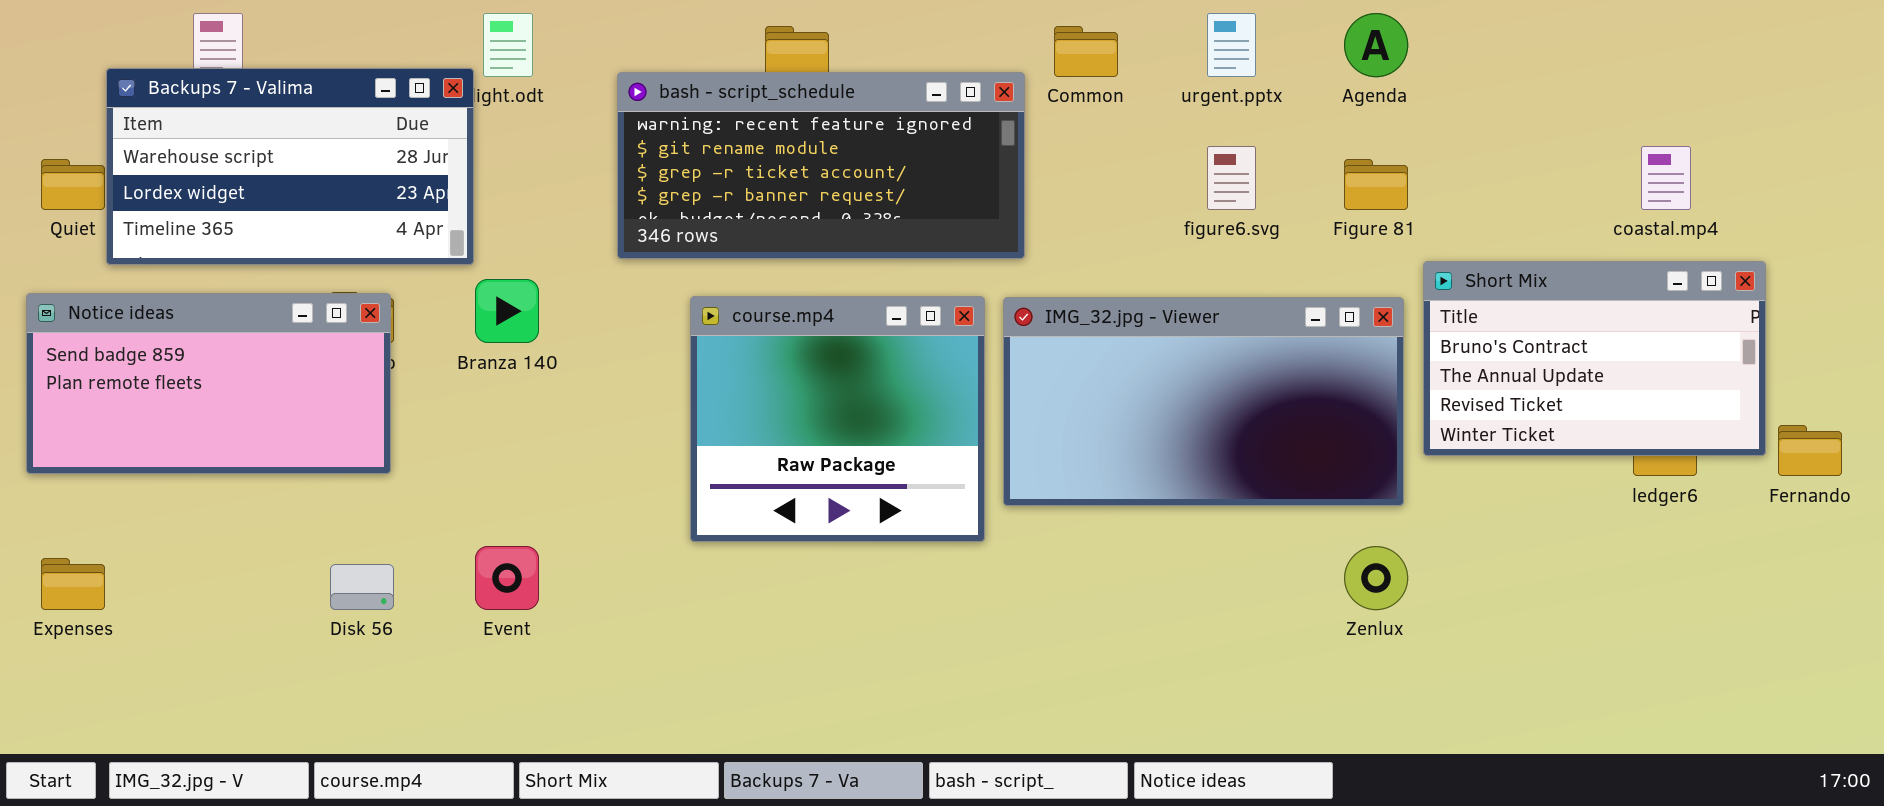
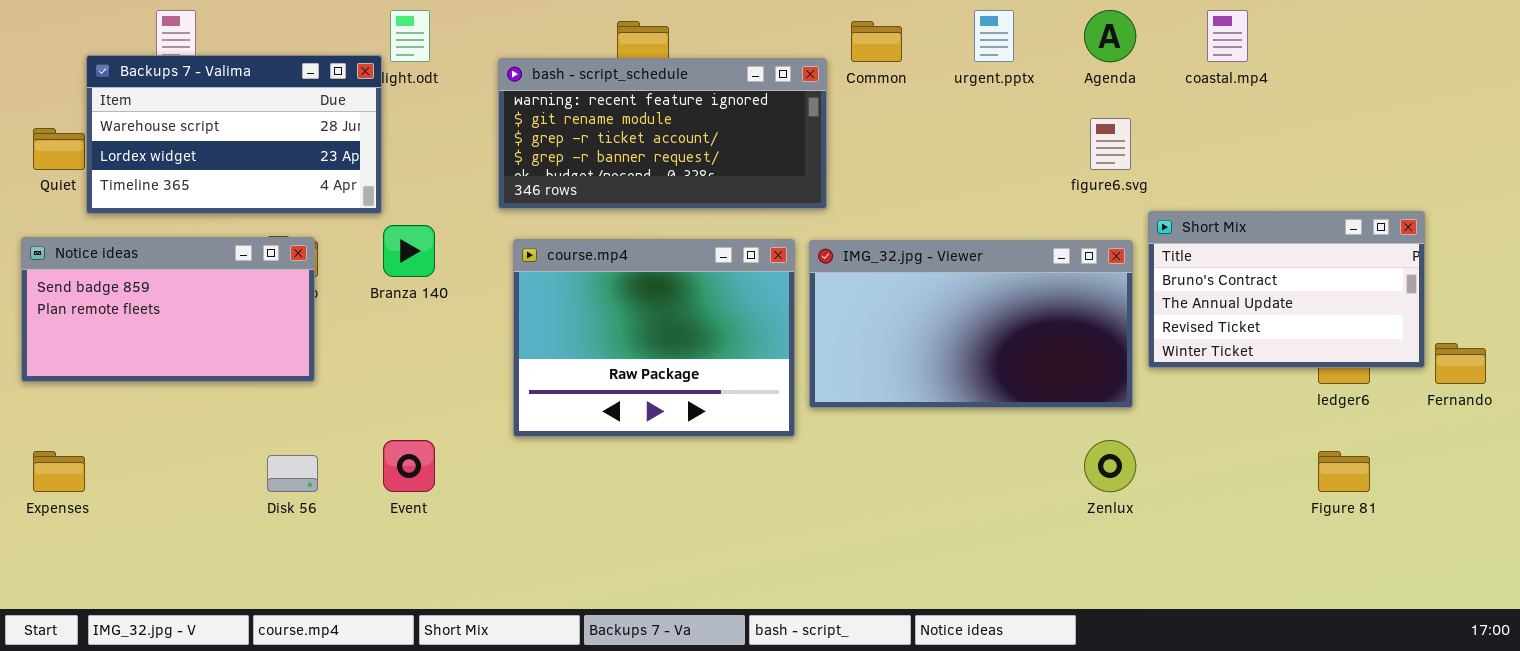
figure6.svg: [1207,146,1256,210] -> [1090,118,1131,170], moved
coastal.mp4: [1641,146,1691,210] -> [1207,10,1248,62], moved
Figure 81: [1344,159,1408,210] -> [1318,451,1370,492], moved
course.mp4: [690,296,985,542] -> [513,239,795,437], resized

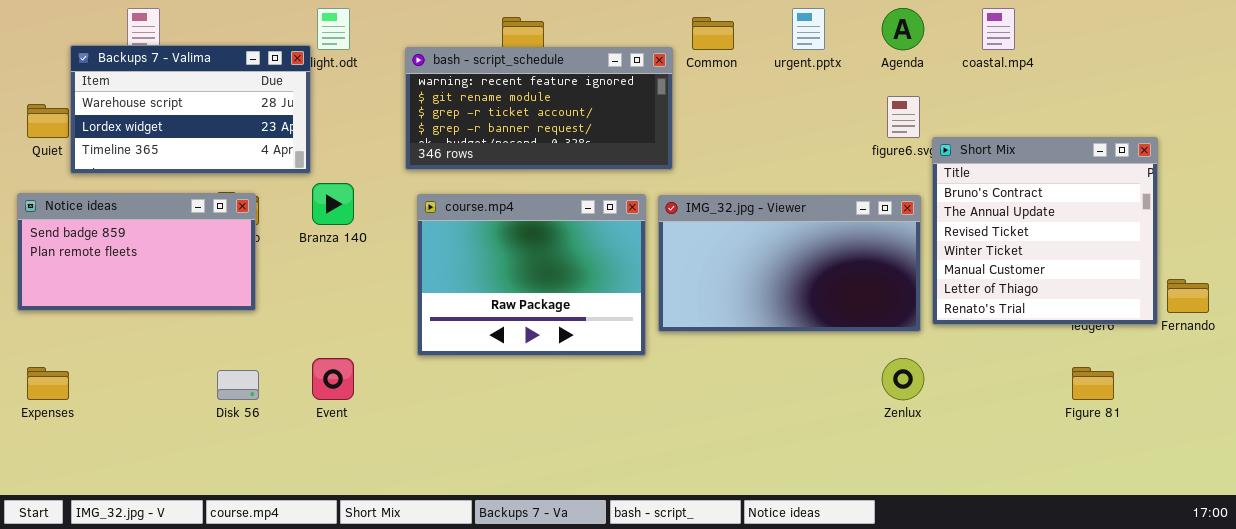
Short Mix: [1148,211,1425,368] -> [932,137,1158,325], moved, resized

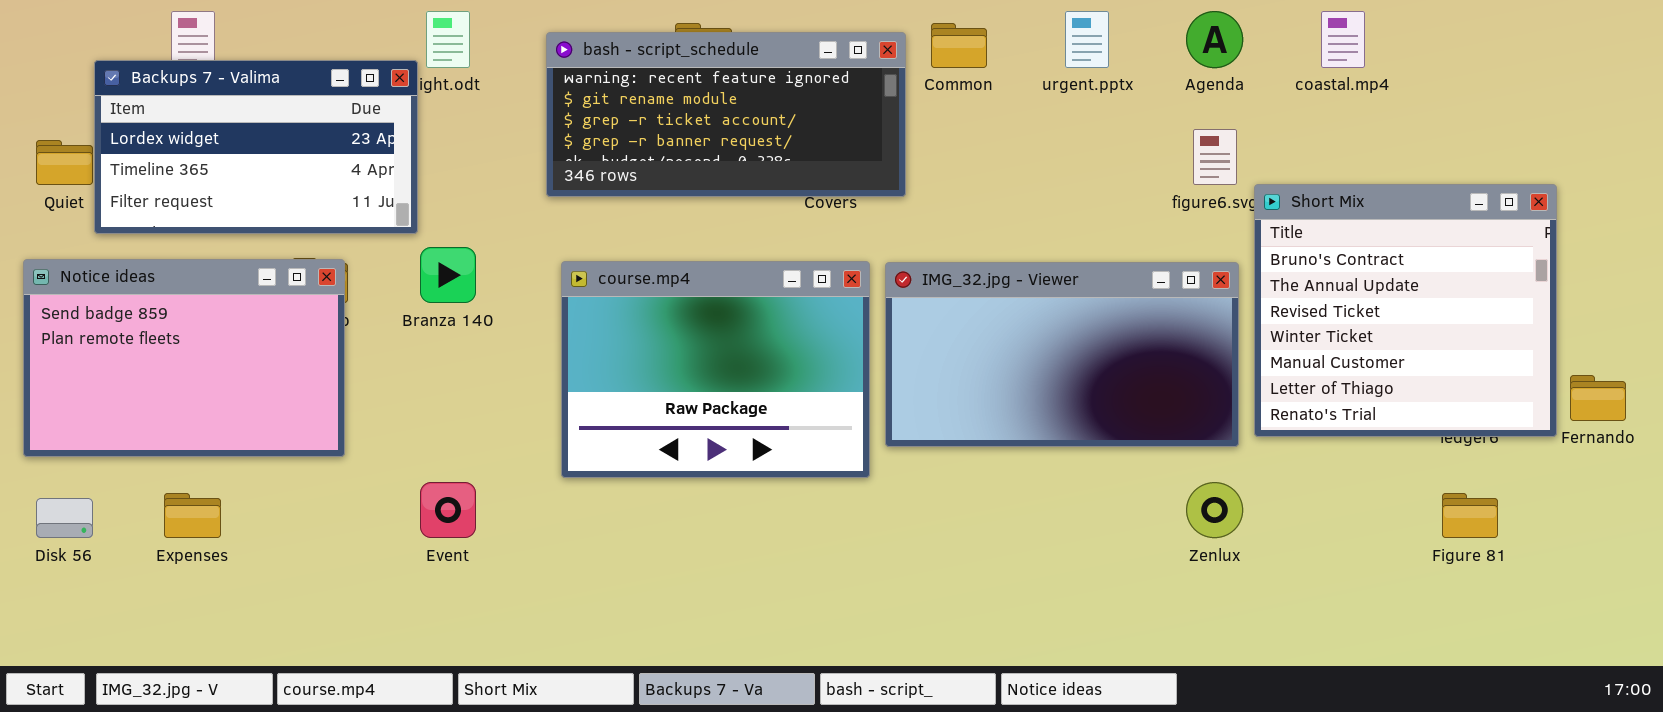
Backups 7 - Valima: [70,45,311,174] -> [94,60,418,234], scrolled down 1 row
bash - script_schedule: [405,47,673,170] -> [546,32,906,197], moved
Notice ideas: [17,193,256,311] -> [23,259,345,457], resized
Expenses: [27,367,69,400] -> [164,493,221,538], moved
Disk 56: [217,370,259,400] -> [36,498,93,538], moved

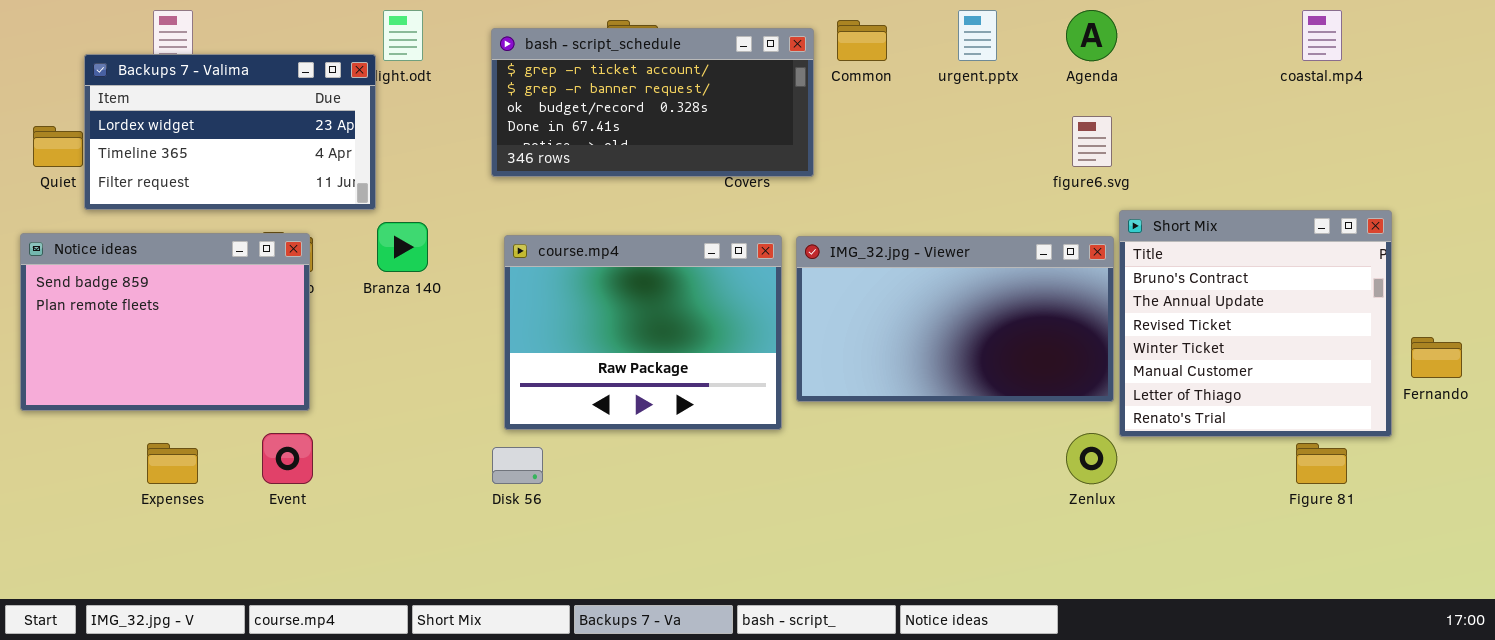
coastal.mp4: [1321,11,1365,68] -> [1302,10,1342,61], moved
bash - script_schedule: [546,32,906,197] -> [491,28,814,177], scrolled down 2 rows
Short Mix: [1254,184,1557,437] -> [1119,210,1392,437], moved
Event: [420,482,476,538] -> [262,433,313,484], moved
Disk 56: [36,498,93,538] -> [492,447,543,484], moved

